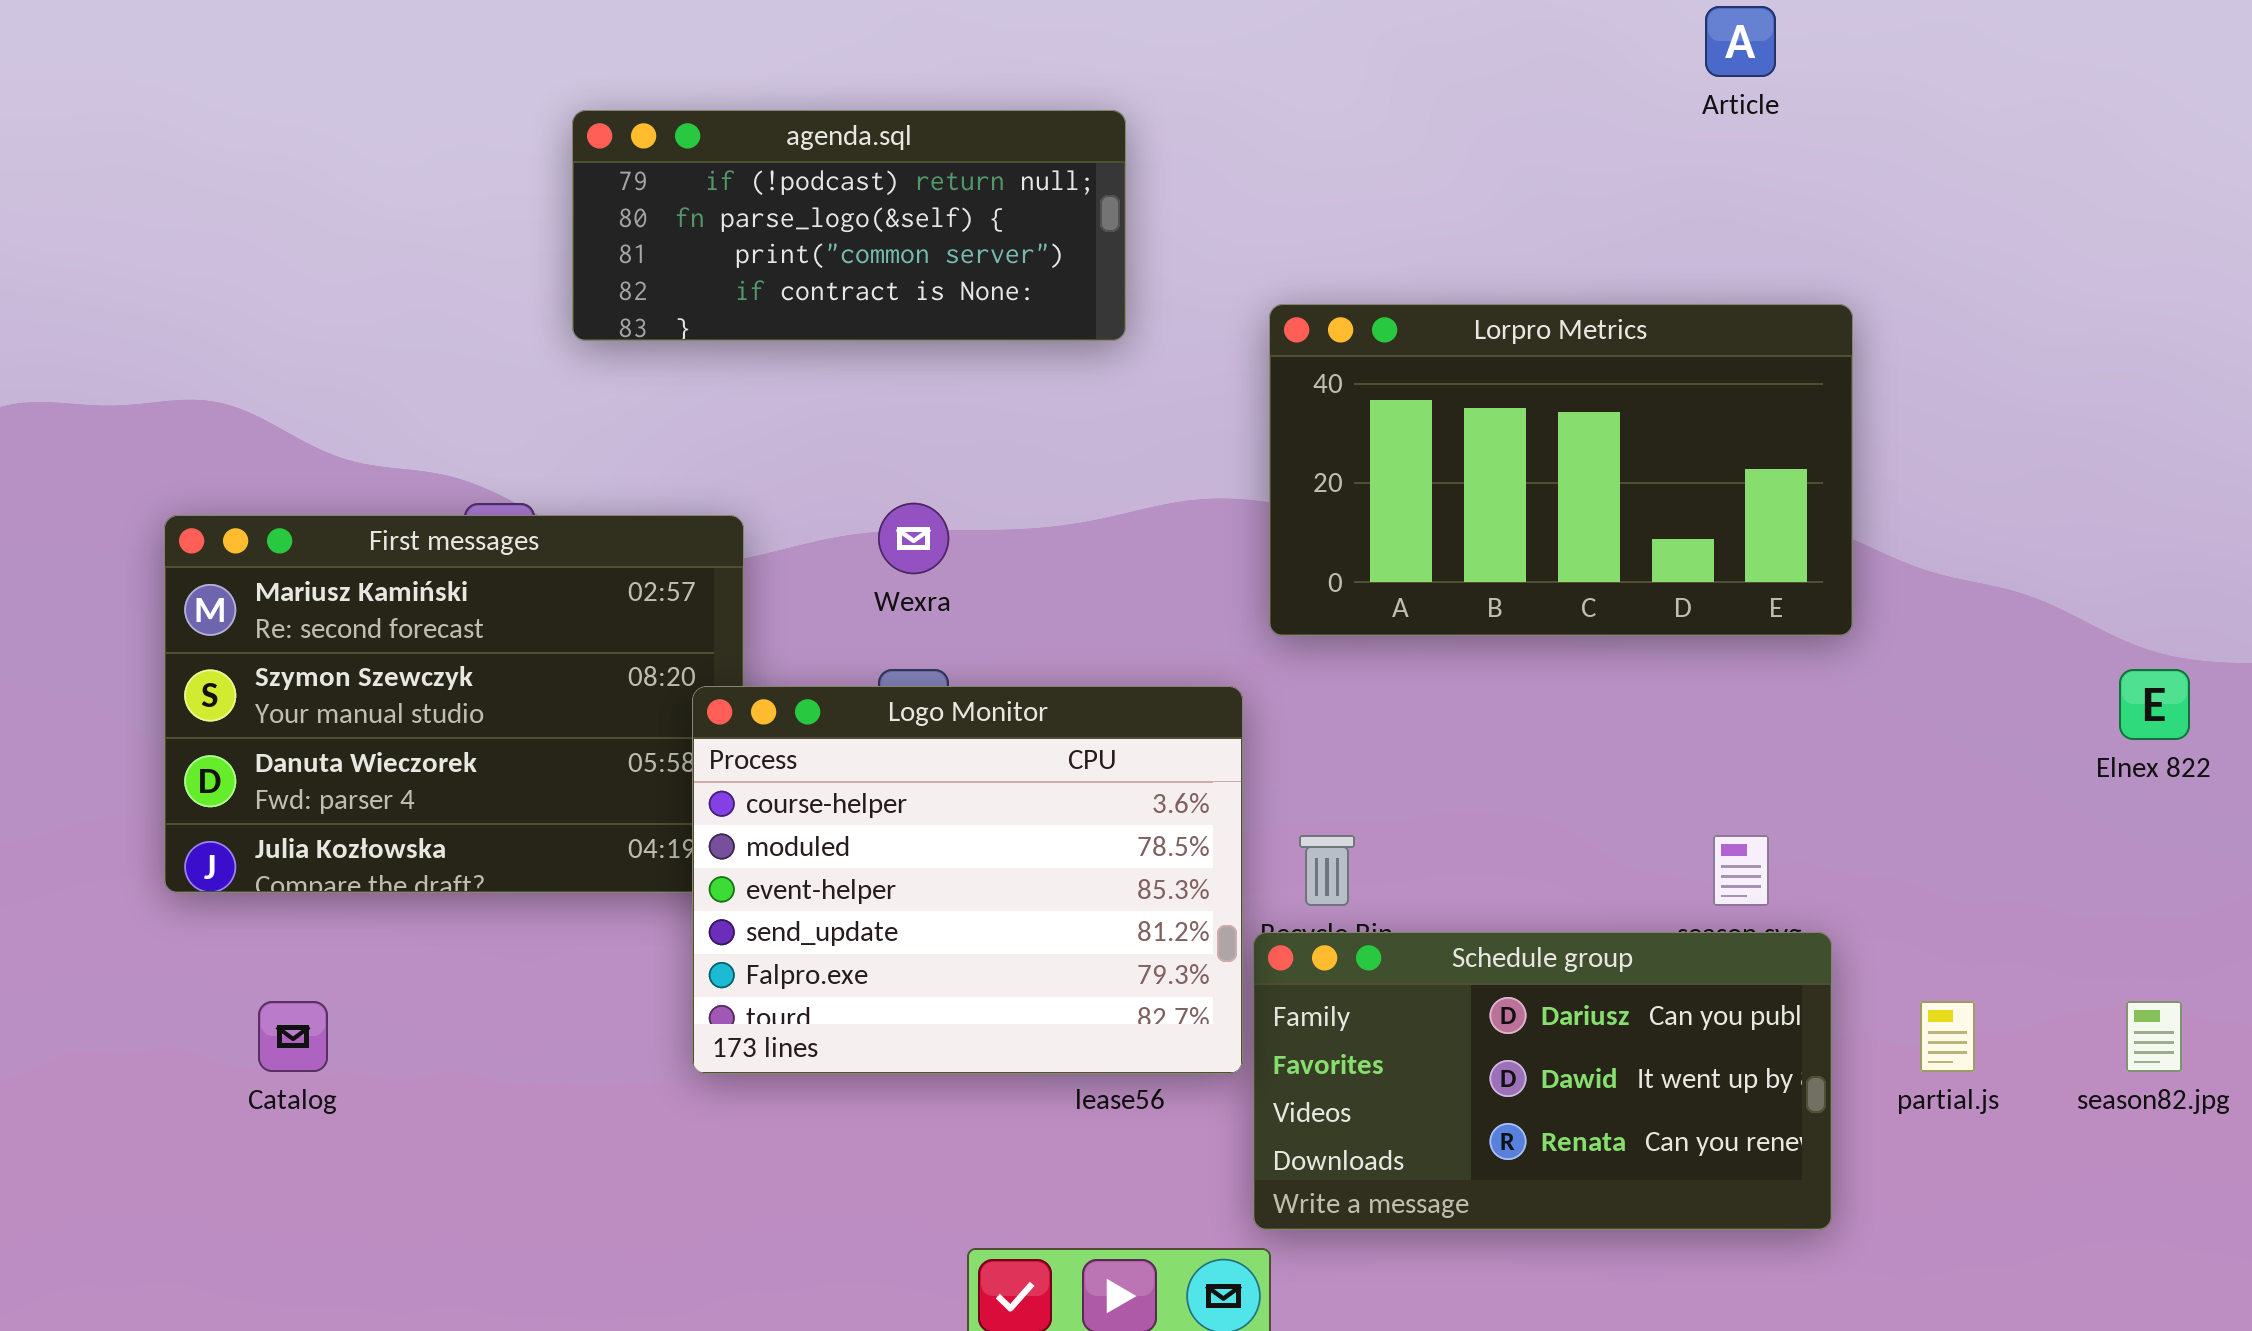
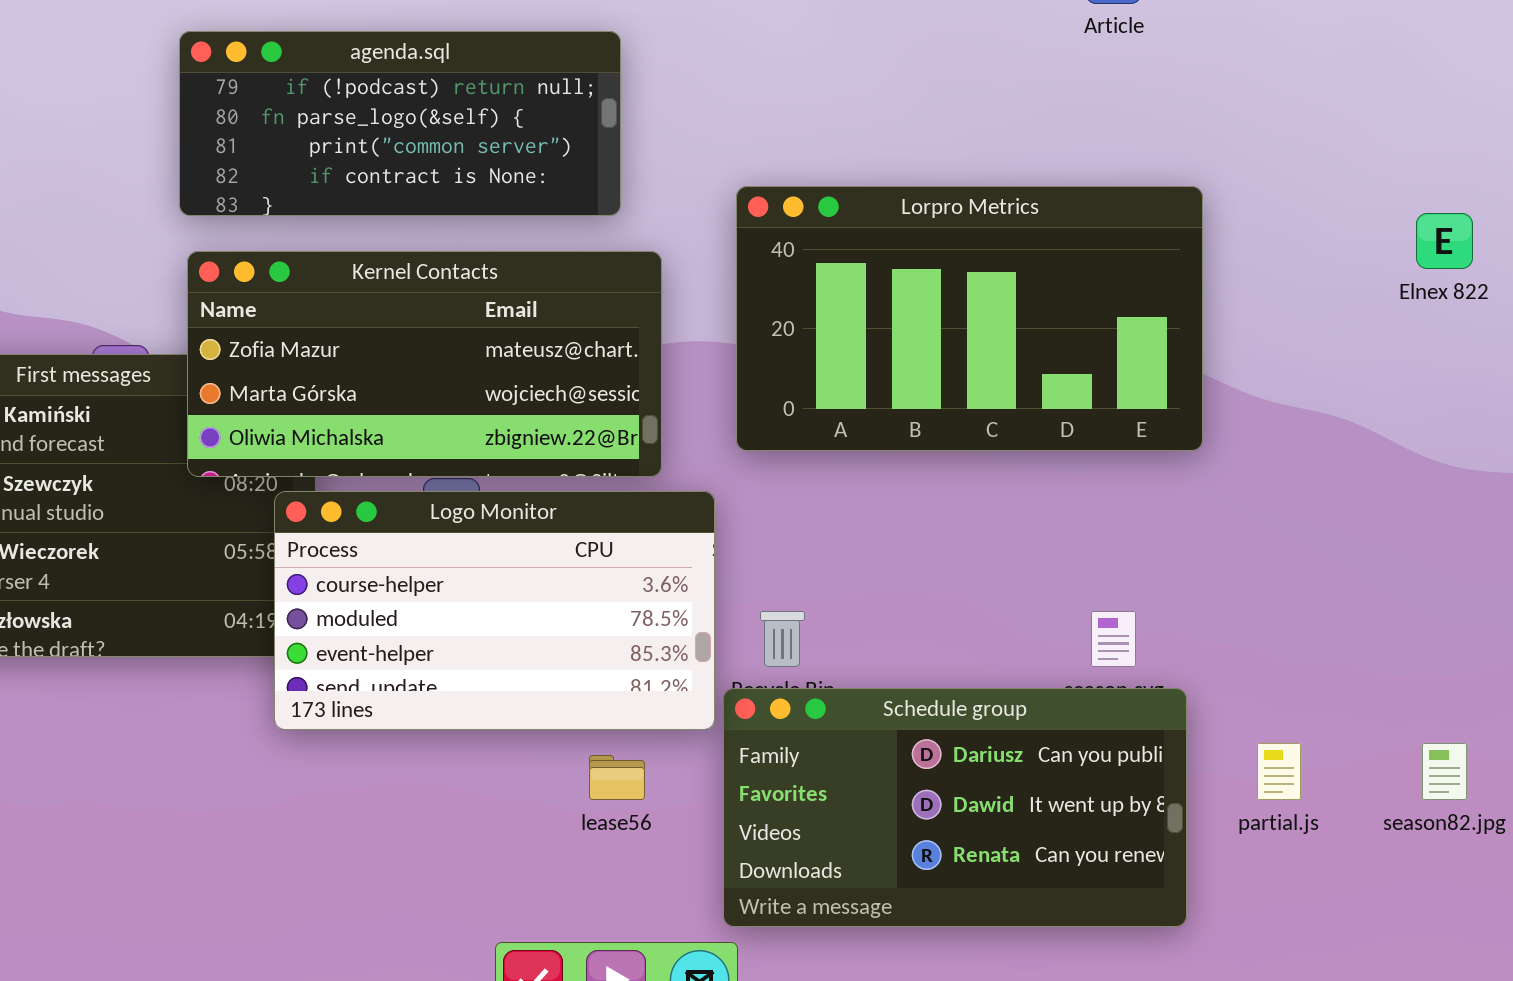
Kernel Contacts: none -> [187,251,662,477], opened
Elnex 822: [2119,669,2190,740] -> [1416,213,1473,269], moved
Logo Monitor: [692,686,1243,1074] -> [274,491,715,730], resized

